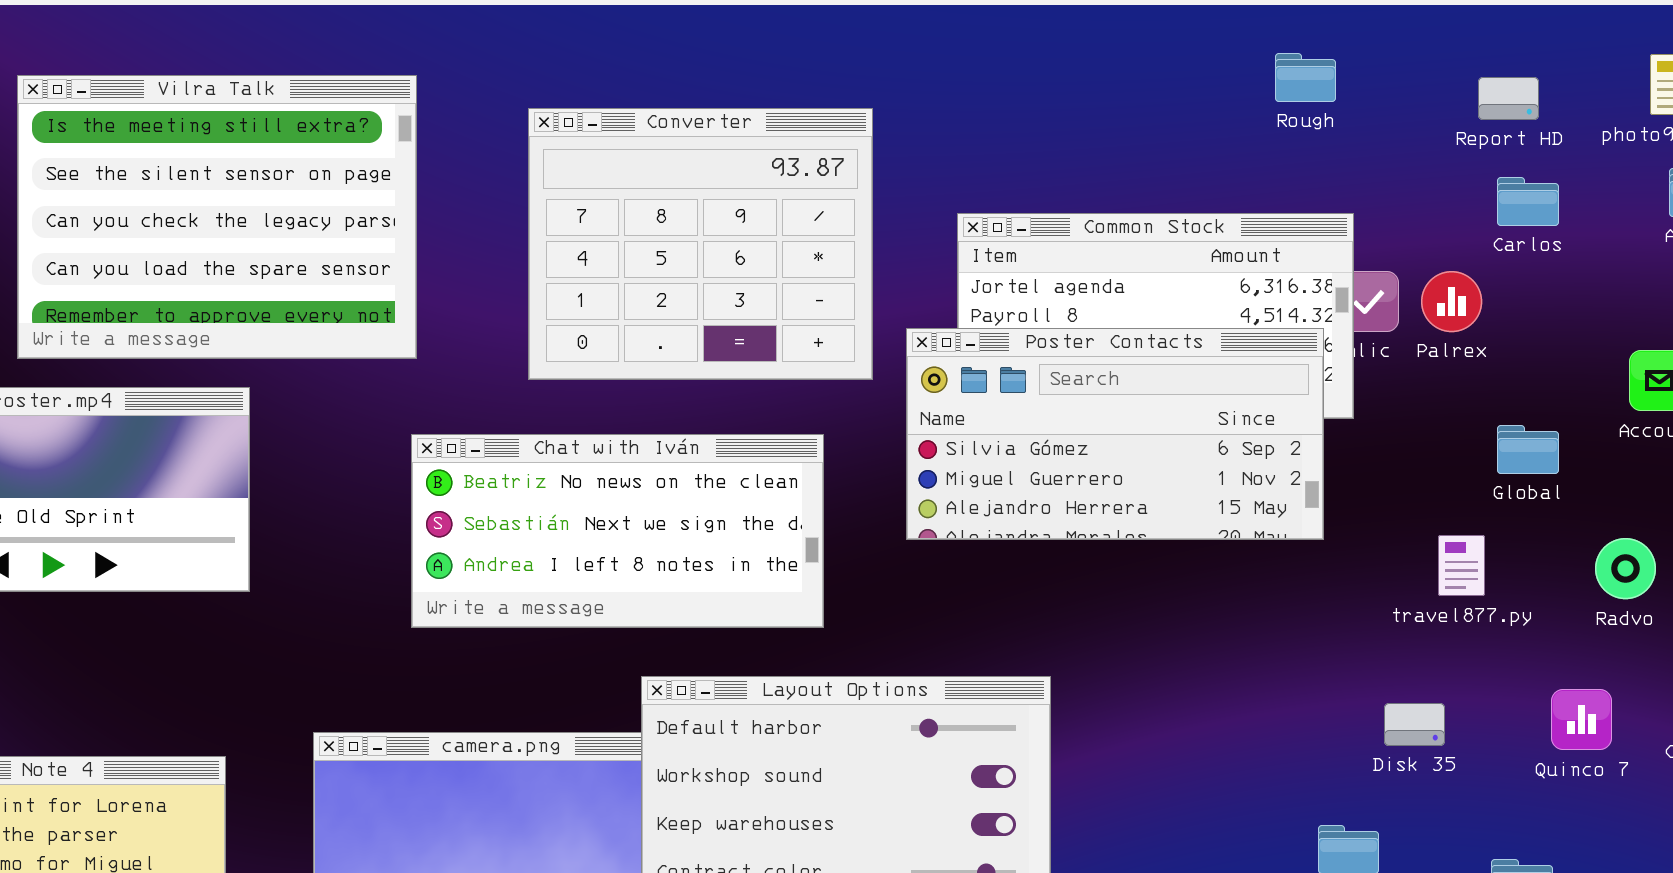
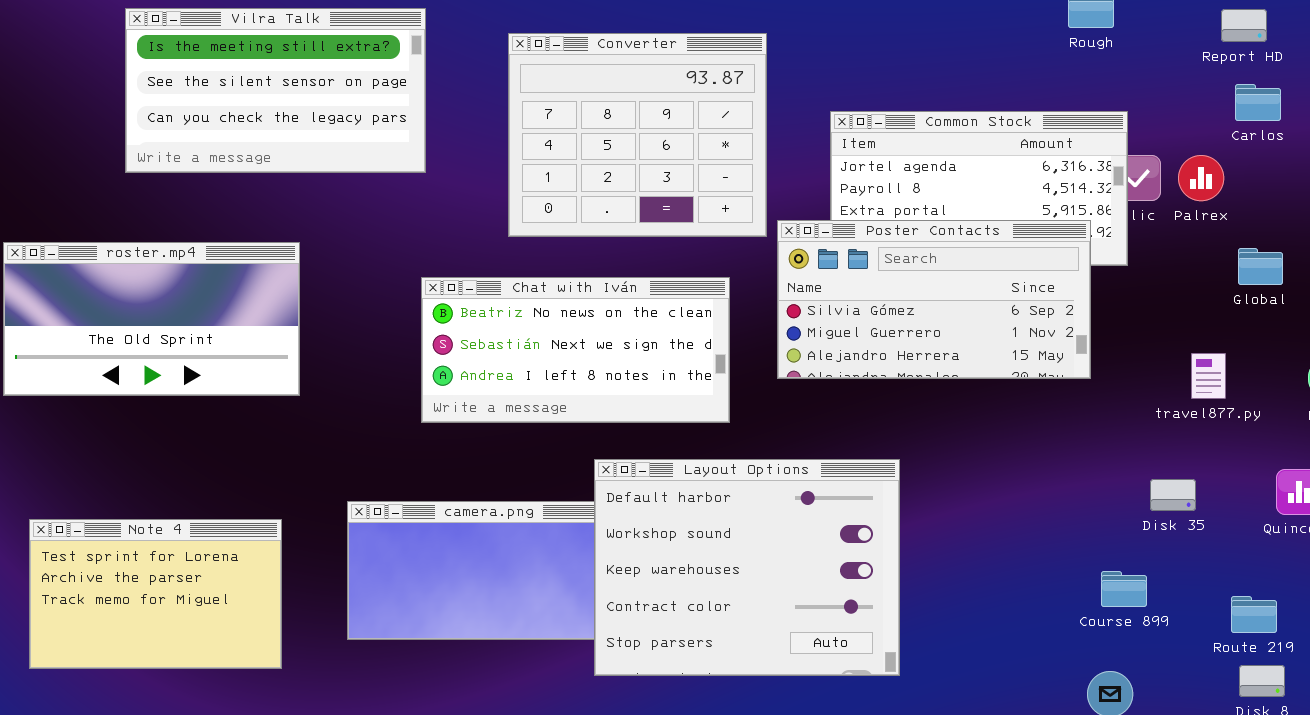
Vilra Talk: [17,75,417,359] -> [125,8,426,173], resized
Poster Contacts: [906,328,1324,540] -> [777,220,1091,379], moved
Global: [1497,425,1559,474] -> [1238,248,1283,285], moved

